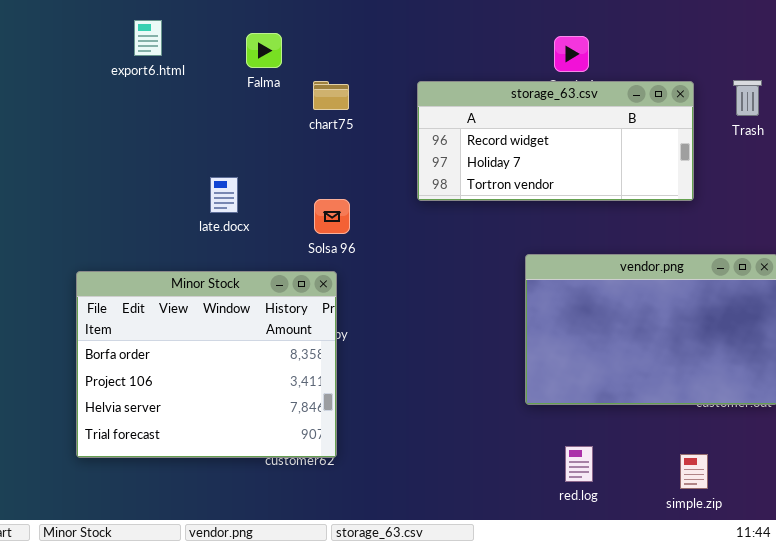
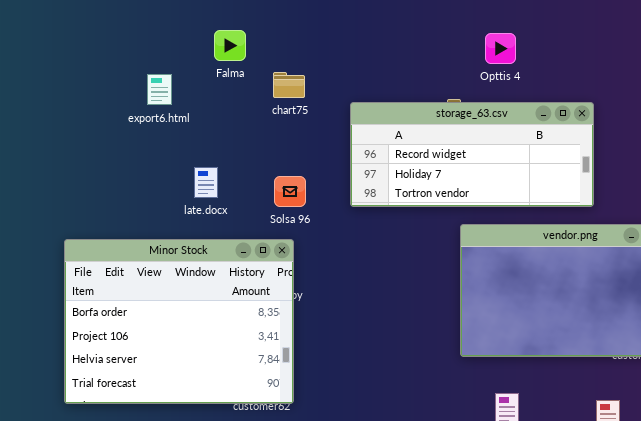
export6.html: [134,20,162,56] -> [147,74,172,105], moved
storage_63.csv: [417,81,694,201] -> [350,102,594,207], moved
late.docx: [210,177,238,213] -> [194,167,218,198], moved

